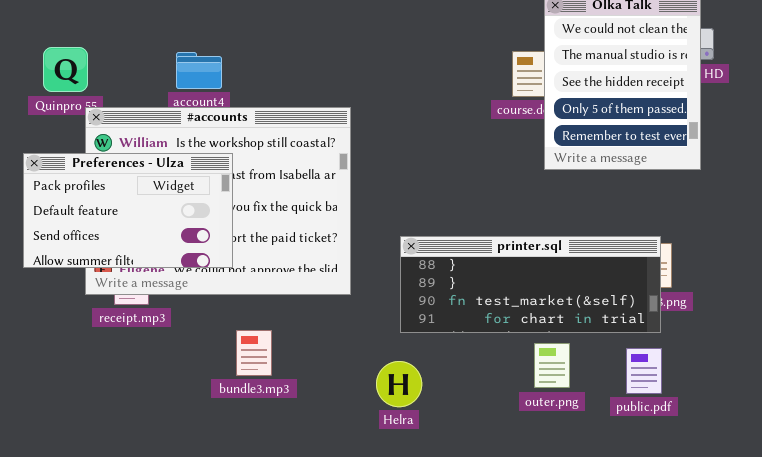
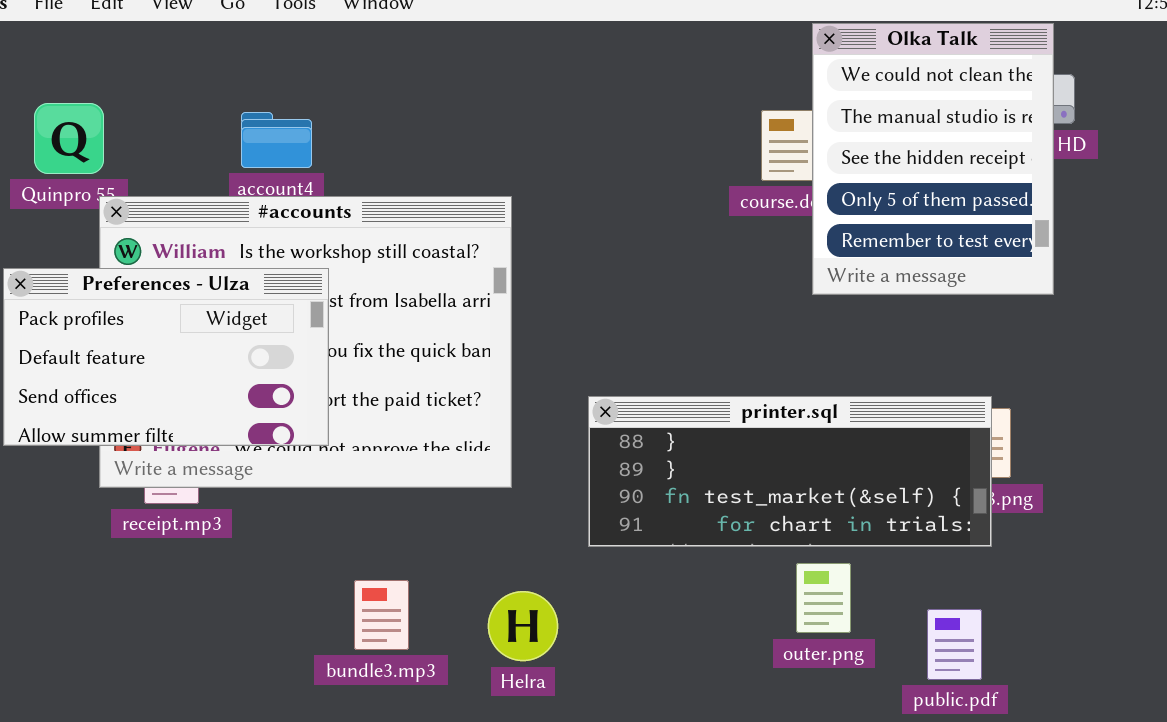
bundle3.mp3: [236,330,272,376] -> [354,580,409,650], moved
public.pdf: [626,348,662,394] -> [927,609,982,680], moved
Helra: [376,361,422,407] -> [488,591,558,661], moved

